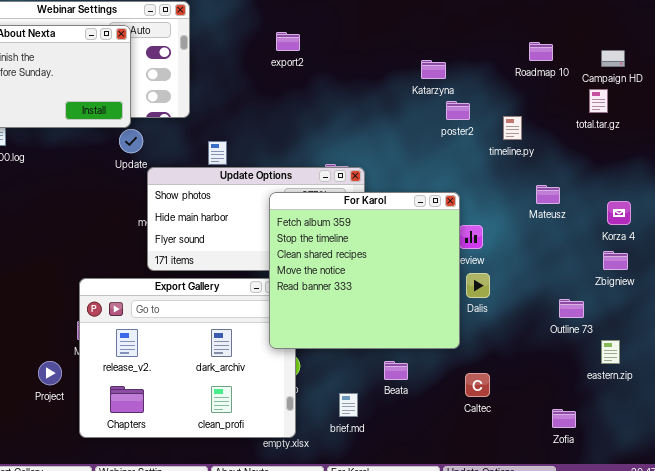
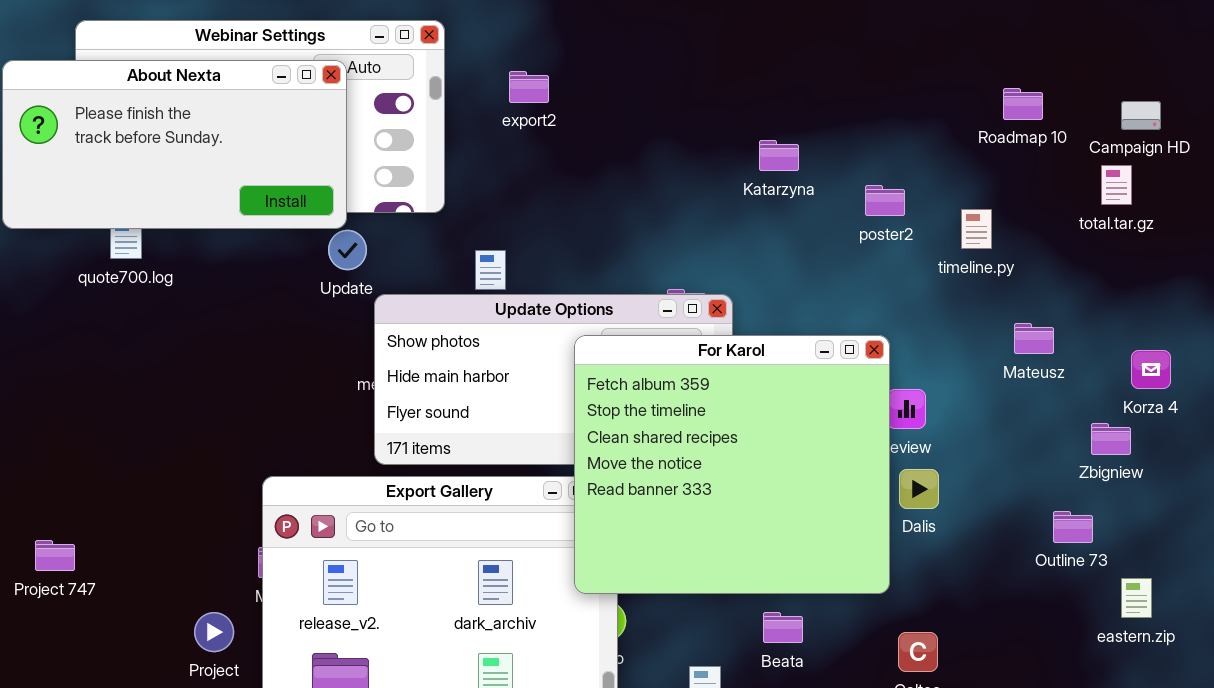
export2: [276,32,300,51] -> [509,71,549,103], moved
Katarzyna: [421,60,446,79] -> [759,140,799,171], moved
Zbigniew: [603,251,628,270] -> [1091,423,1131,455], moved

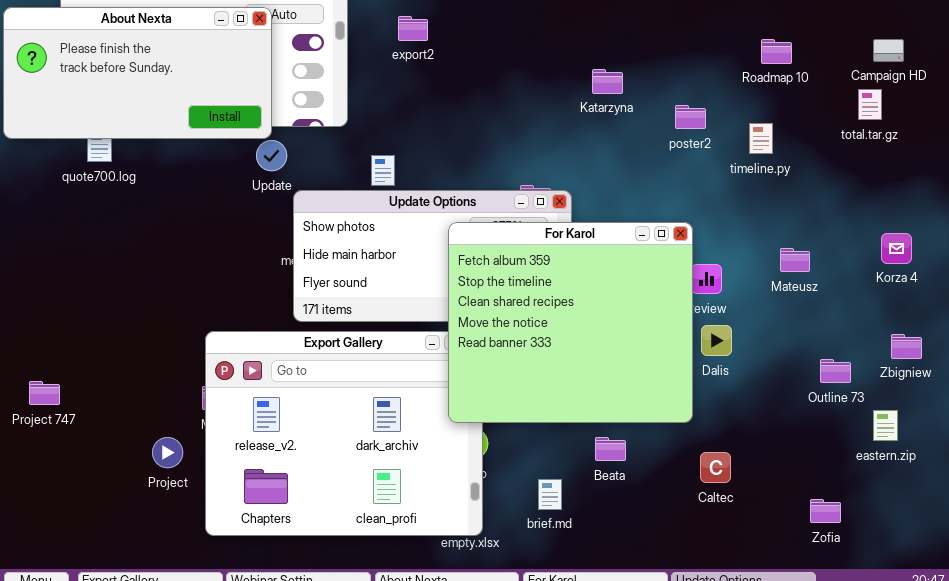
Roadmap 10: [1003,88,1043,120] -> [761,39,792,64], moved
Mateusz: [1014,323,1054,354] -> [780,248,810,272], moved
Zbigniew: [1091,423,1131,455] -> [891,334,922,359], moved

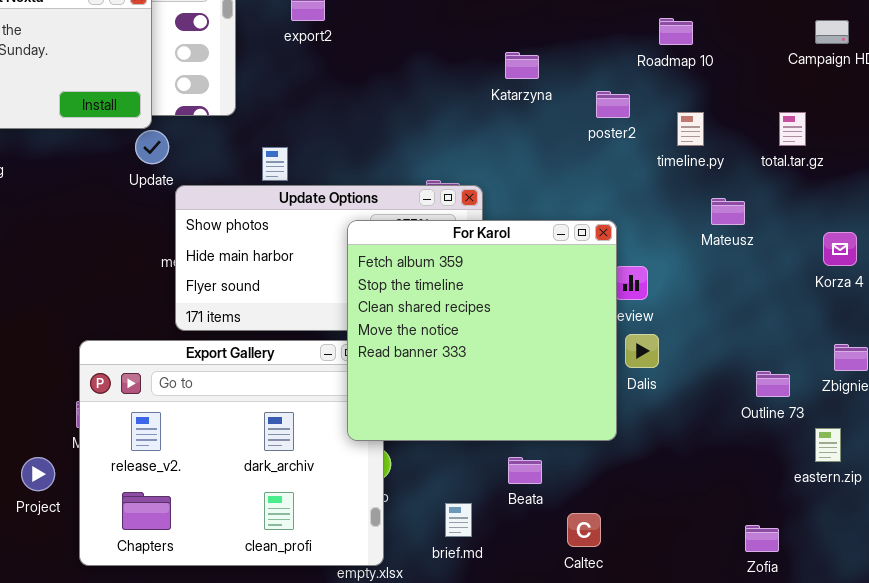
Roadmap 10: [761,39,792,64] -> [659,18,693,45], moved
total.tar.gz: [858,89,882,120] -> [779,112,806,146], moved
Mateusz: [780,248,810,272] -> [711,198,745,225], moved
Caltec: [700,452,731,483] -> [567,513,601,547], moved

